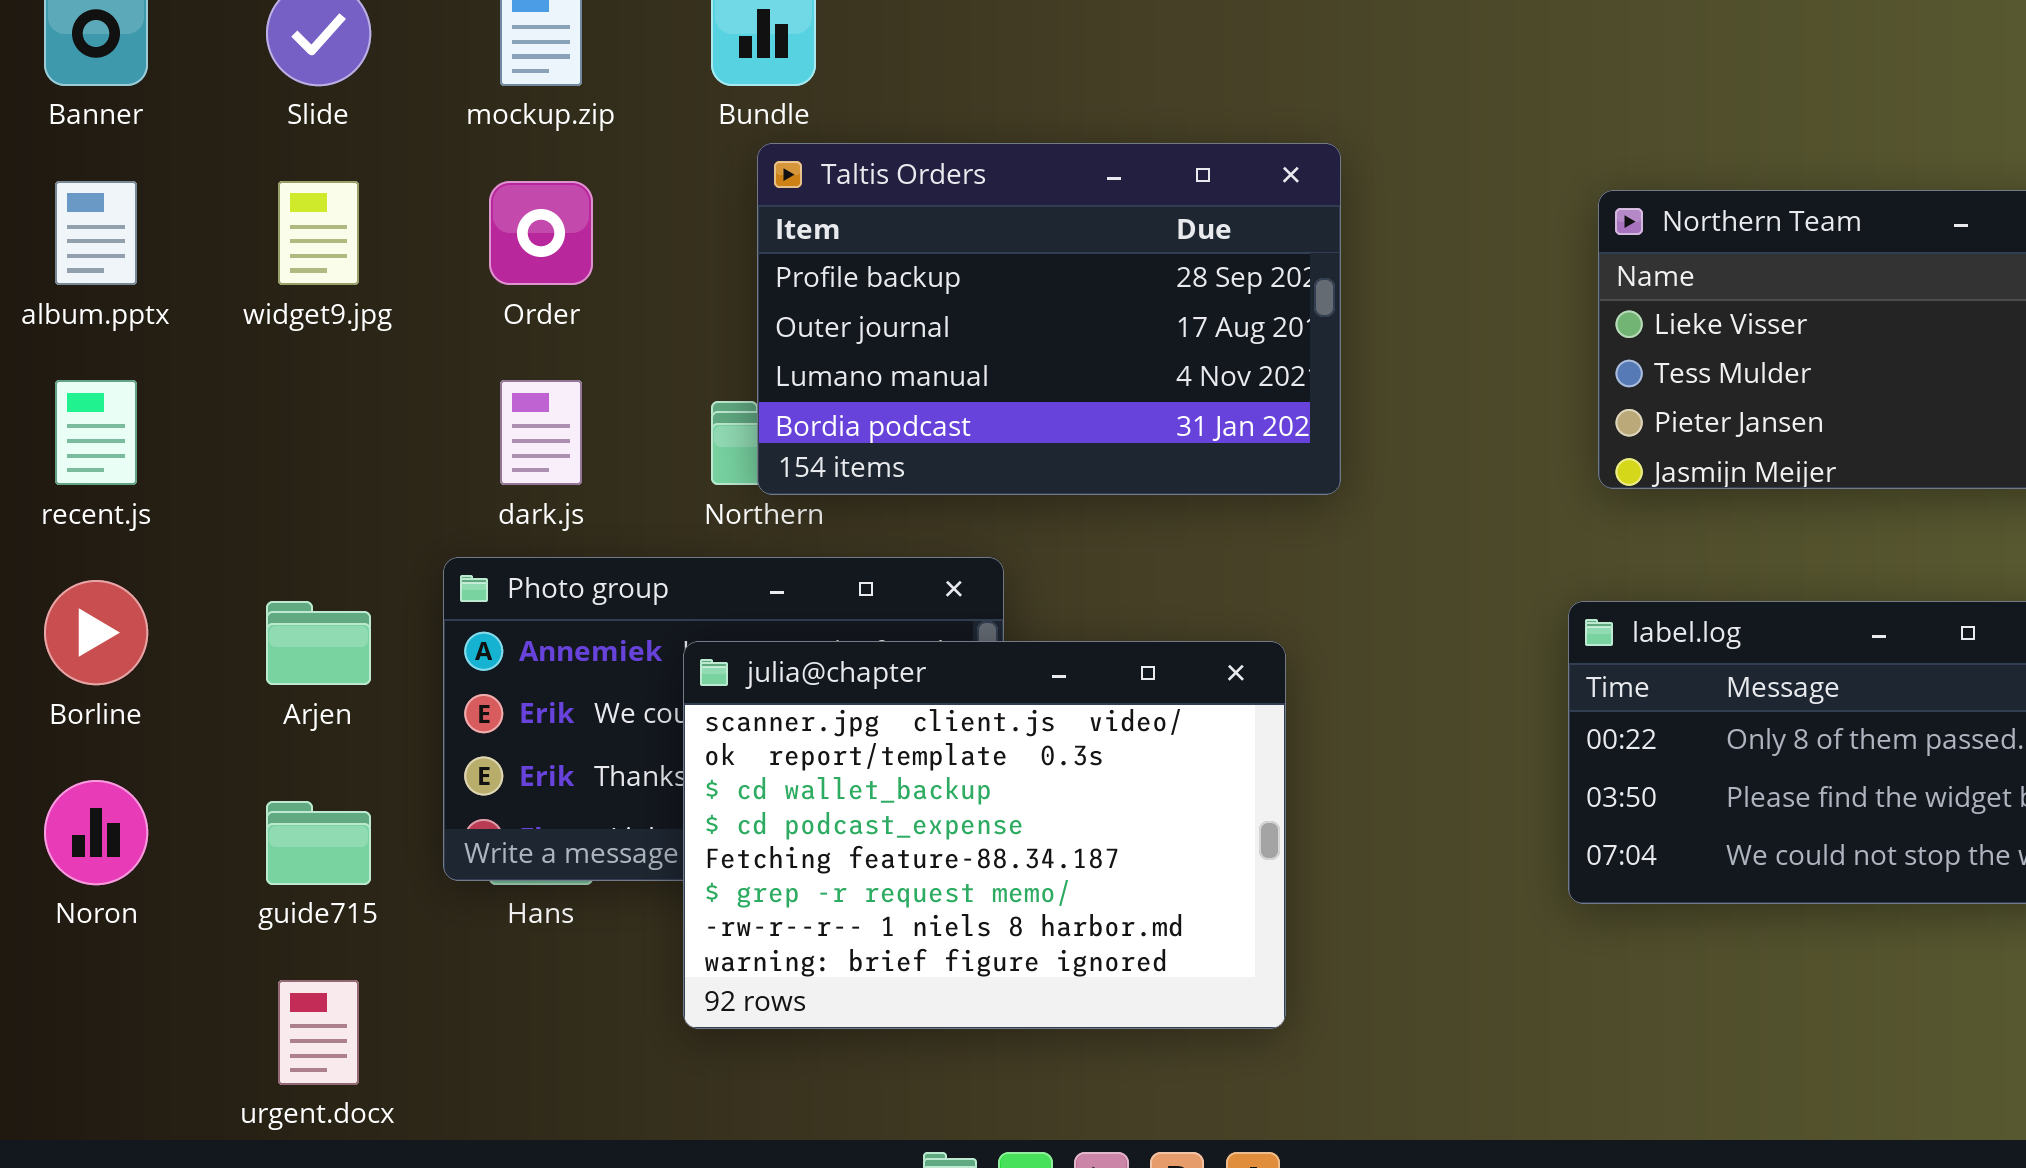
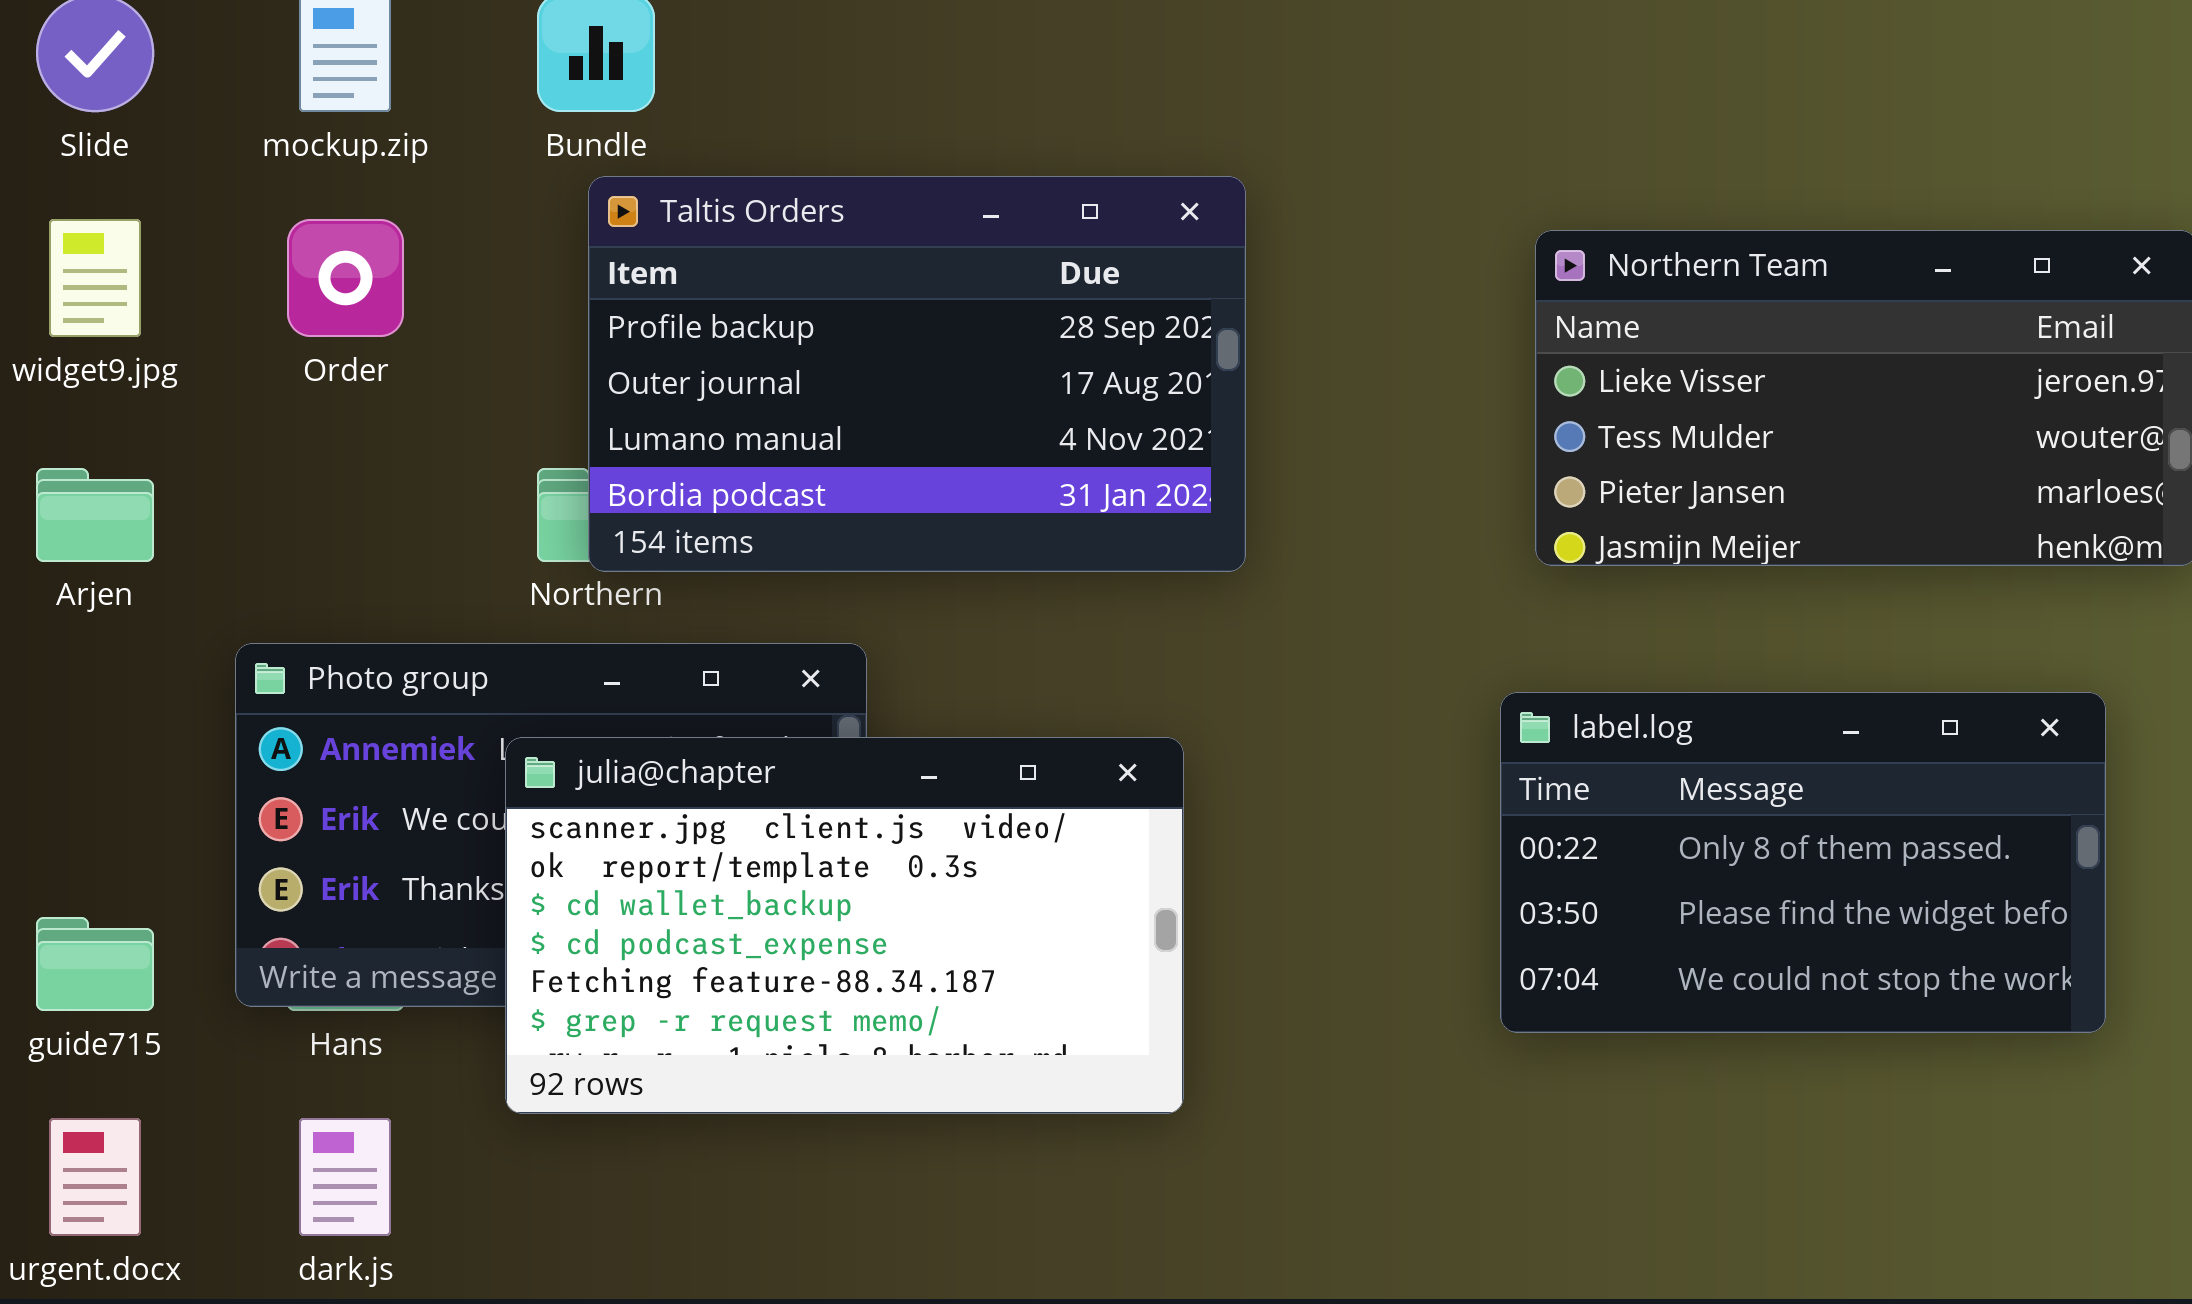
dark.js: [500,380,582,485] -> [299,1118,391,1236], moved
Arjen: [266,601,371,685] -> [36,468,154,562], moved
julia@chapter: [683,641,1286,1029] -> [505,737,1184,1114], resized

